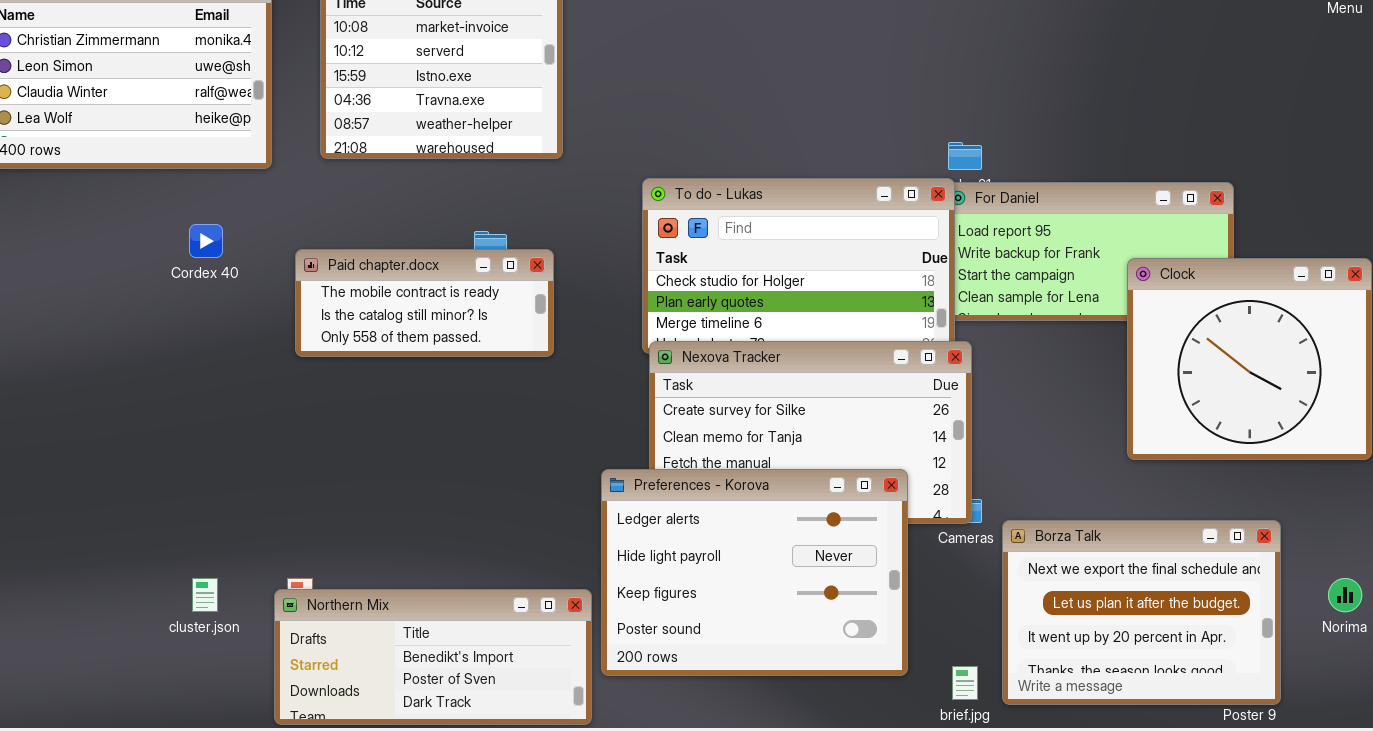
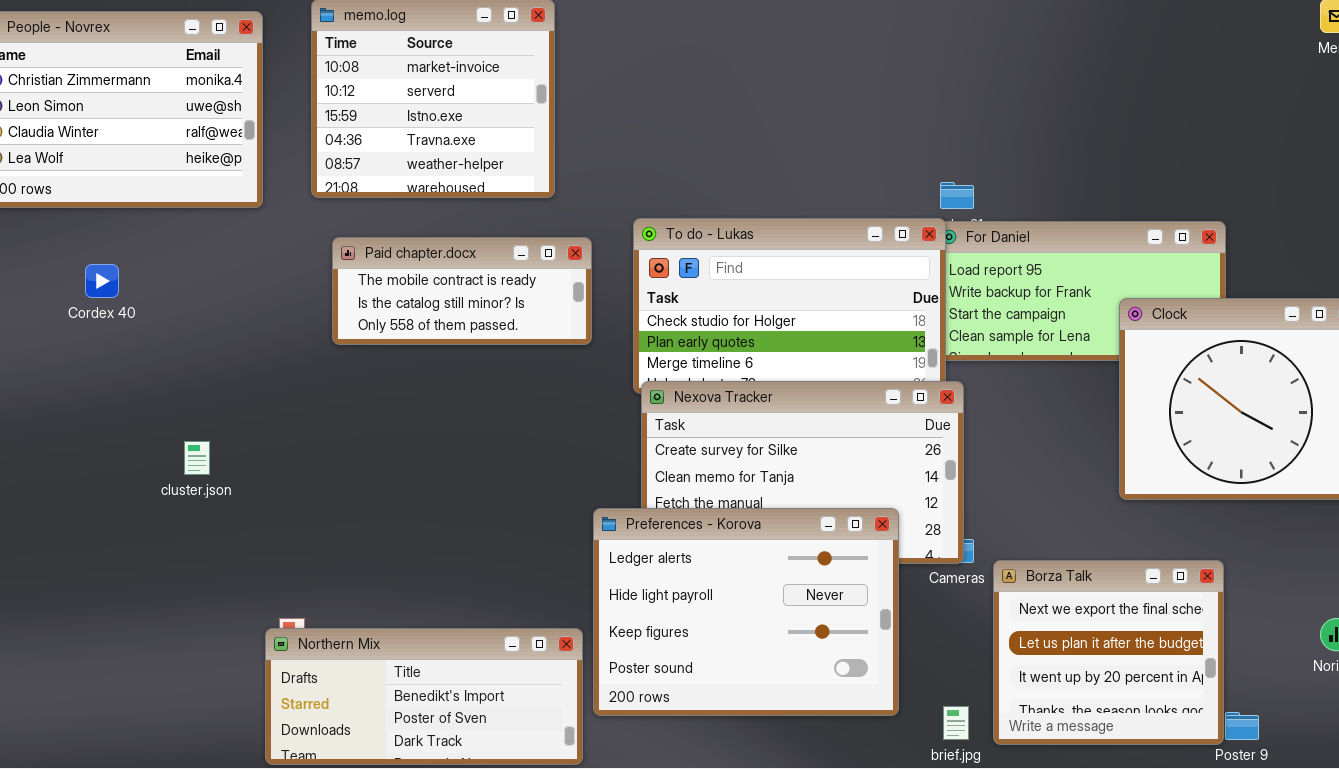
Cordex 40: [189,224,223,258] -> [85,264,119,298], moved
Paid chapter.docx: [295,249,554,357] -> [332,237,592,345], moved
Borza Talk: [1002,520,1281,705] -> [993,560,1224,745], resized
cluster.json: [192,578,218,612] -> [184,441,210,475], moved

